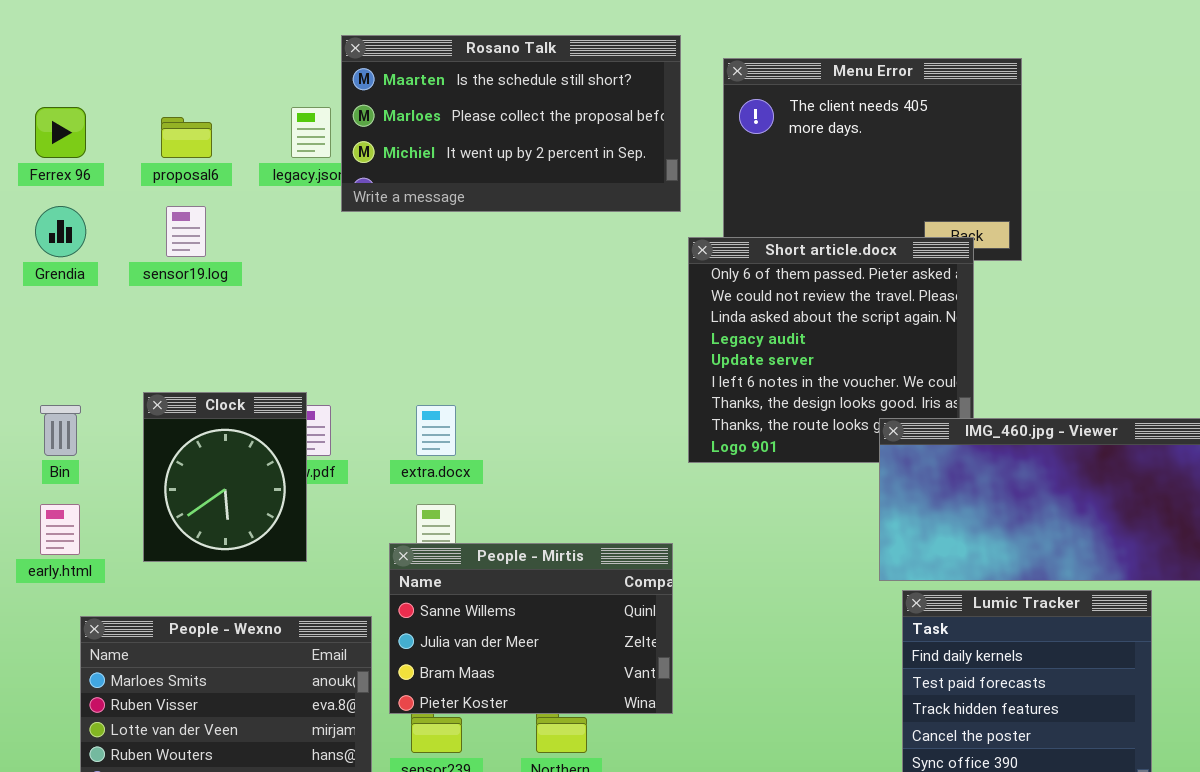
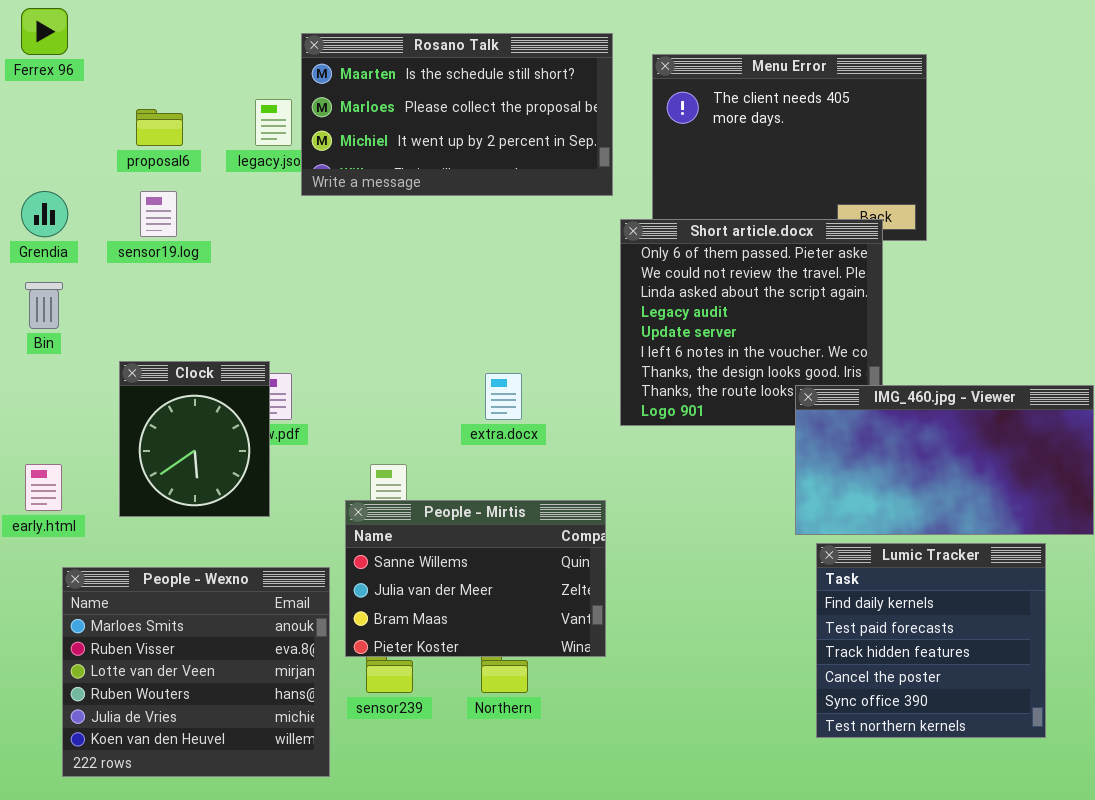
Ferrex 96: [35,107,86,158] -> [21,8,68,55], moved
Bin: [40,405,81,456] -> [25,282,63,329], moved
extra.docx: [416,405,456,456] -> [485,373,522,420], moved

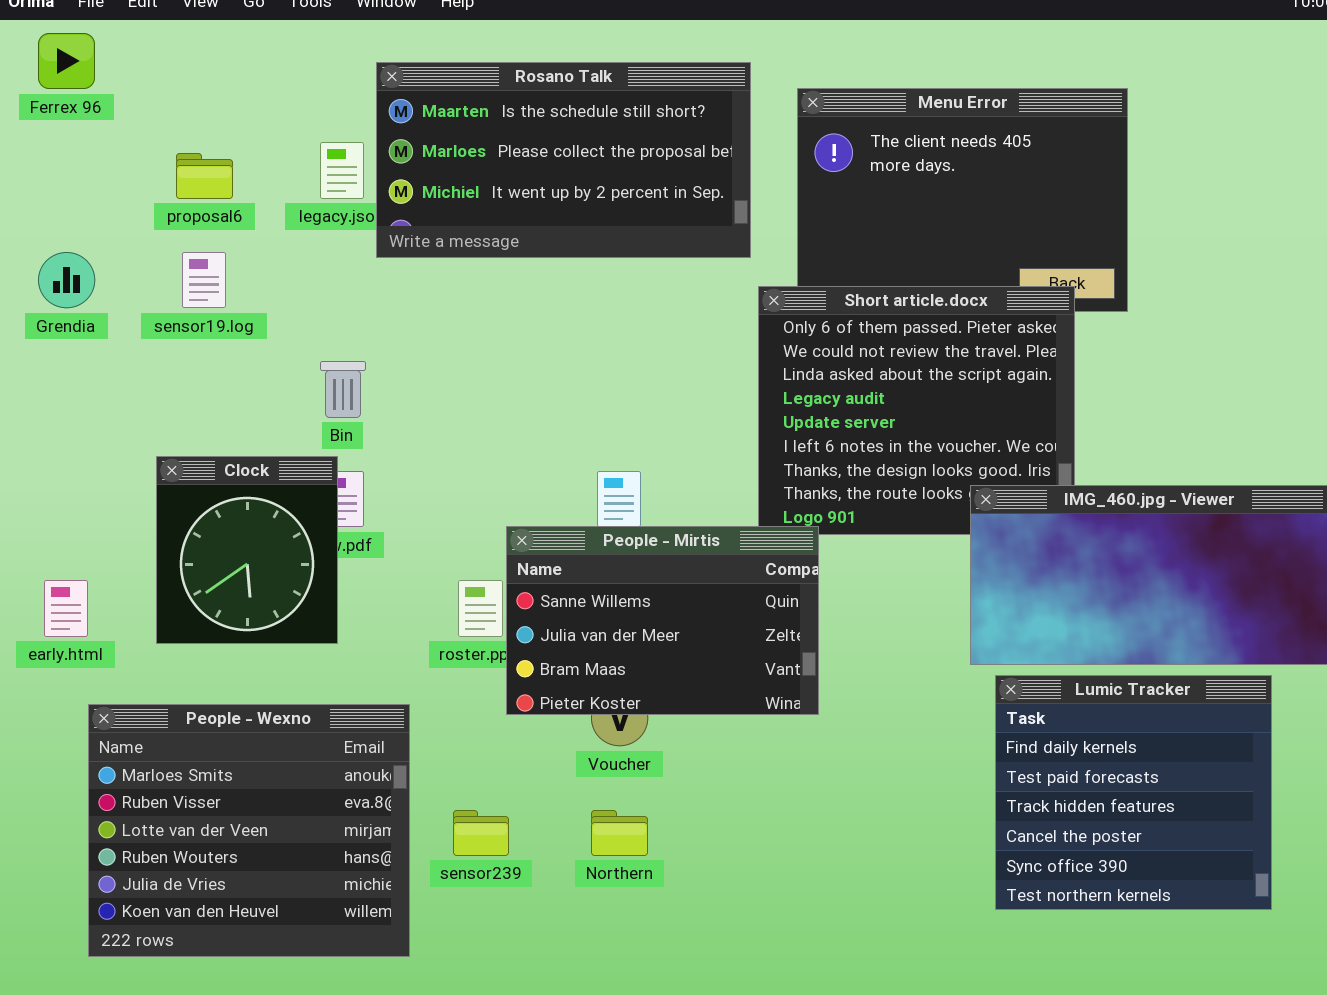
Bin: [25,282,63,329] -> [320,361,366,418], moved
People - Mirtis: [345,500,606,657] -> [506,526,819,715], moved

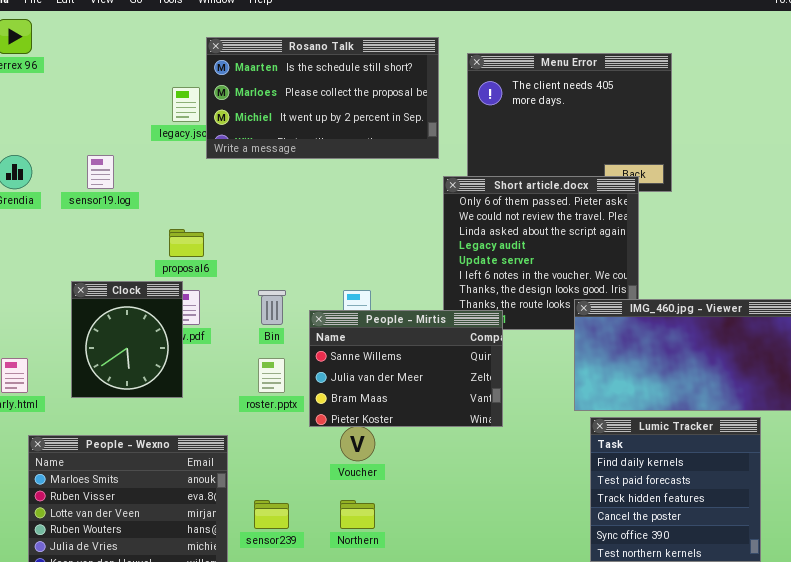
proposal6: [176,153,233,199] -> [169,229,204,257], moved
Bin: [320,361,366,418] -> [258,290,286,325], moved
People - Mirtis: [506,526,819,715] -> [309,310,503,427], moved

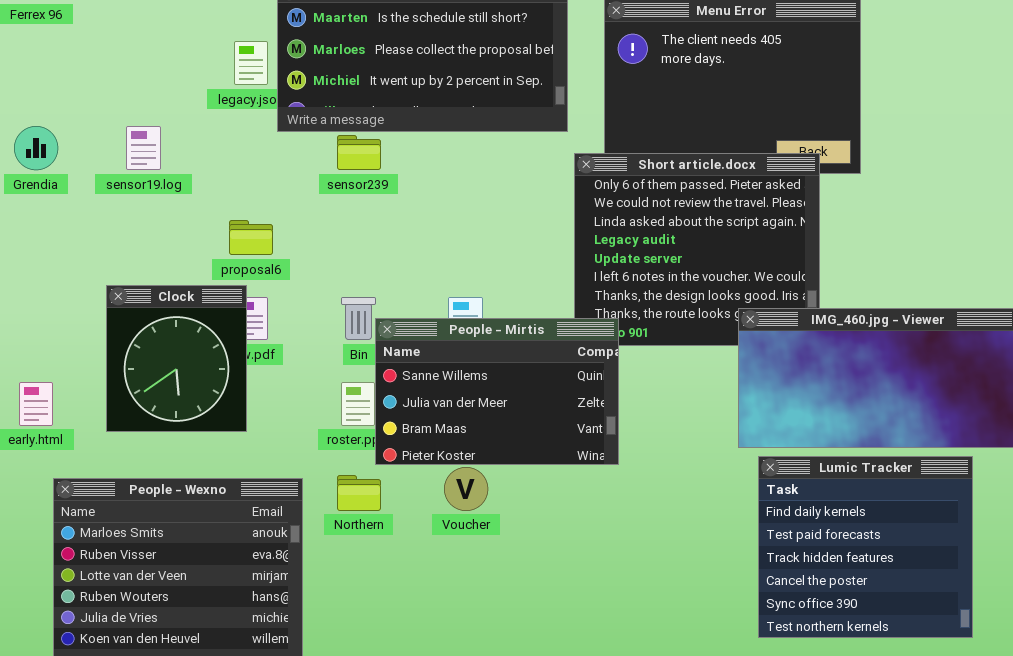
People - Mirtis: [309,310,503,427] -> [375,318,619,465], moved
sensor239: [254,500,289,529] -> [337,135,381,170], moved
Northern: [340,500,375,529] -> [337,475,381,511], moved

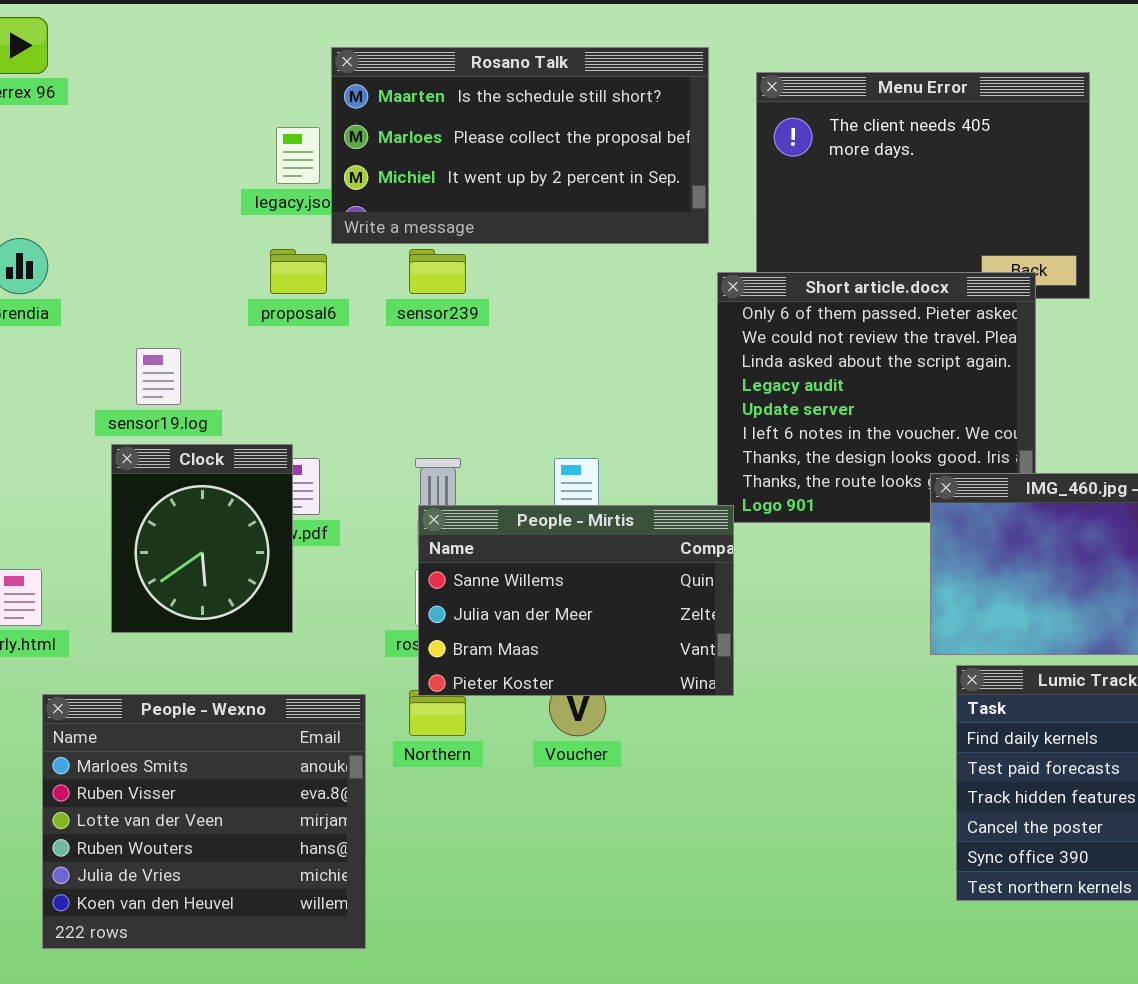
sensor19.log: [126,126,161,170] -> [136,348,181,405], moved
proposal6: [229,220,273,255] -> [270,249,327,294], moved
People - Mirtis: [375,318,619,465] -> [418,505,734,696], moved

